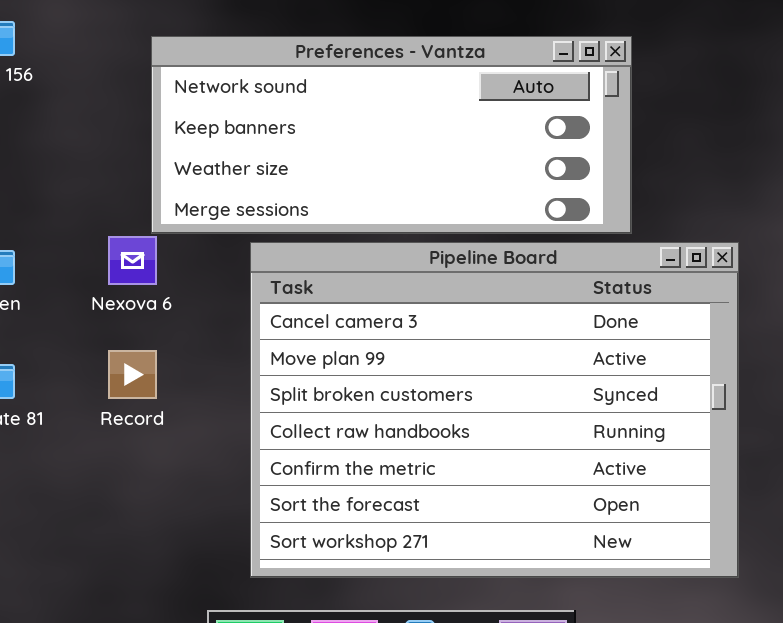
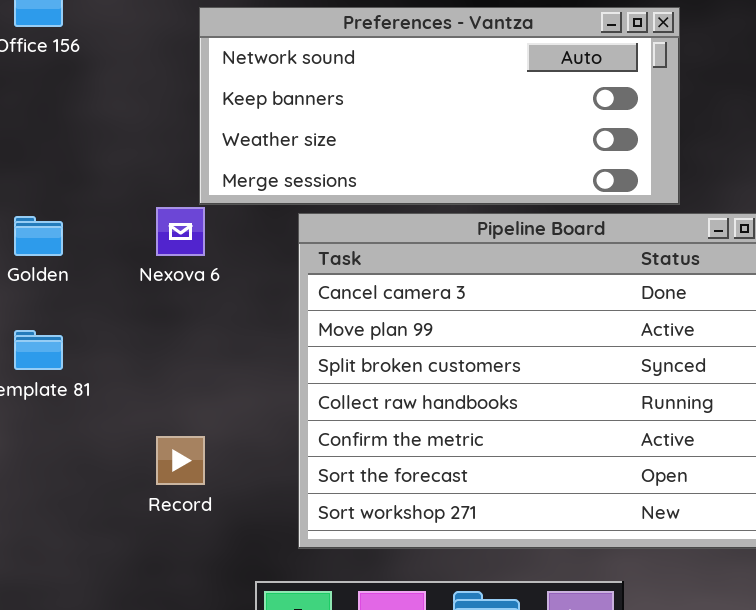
Record: [108,350,157,399] -> [156,436,205,485], moved

